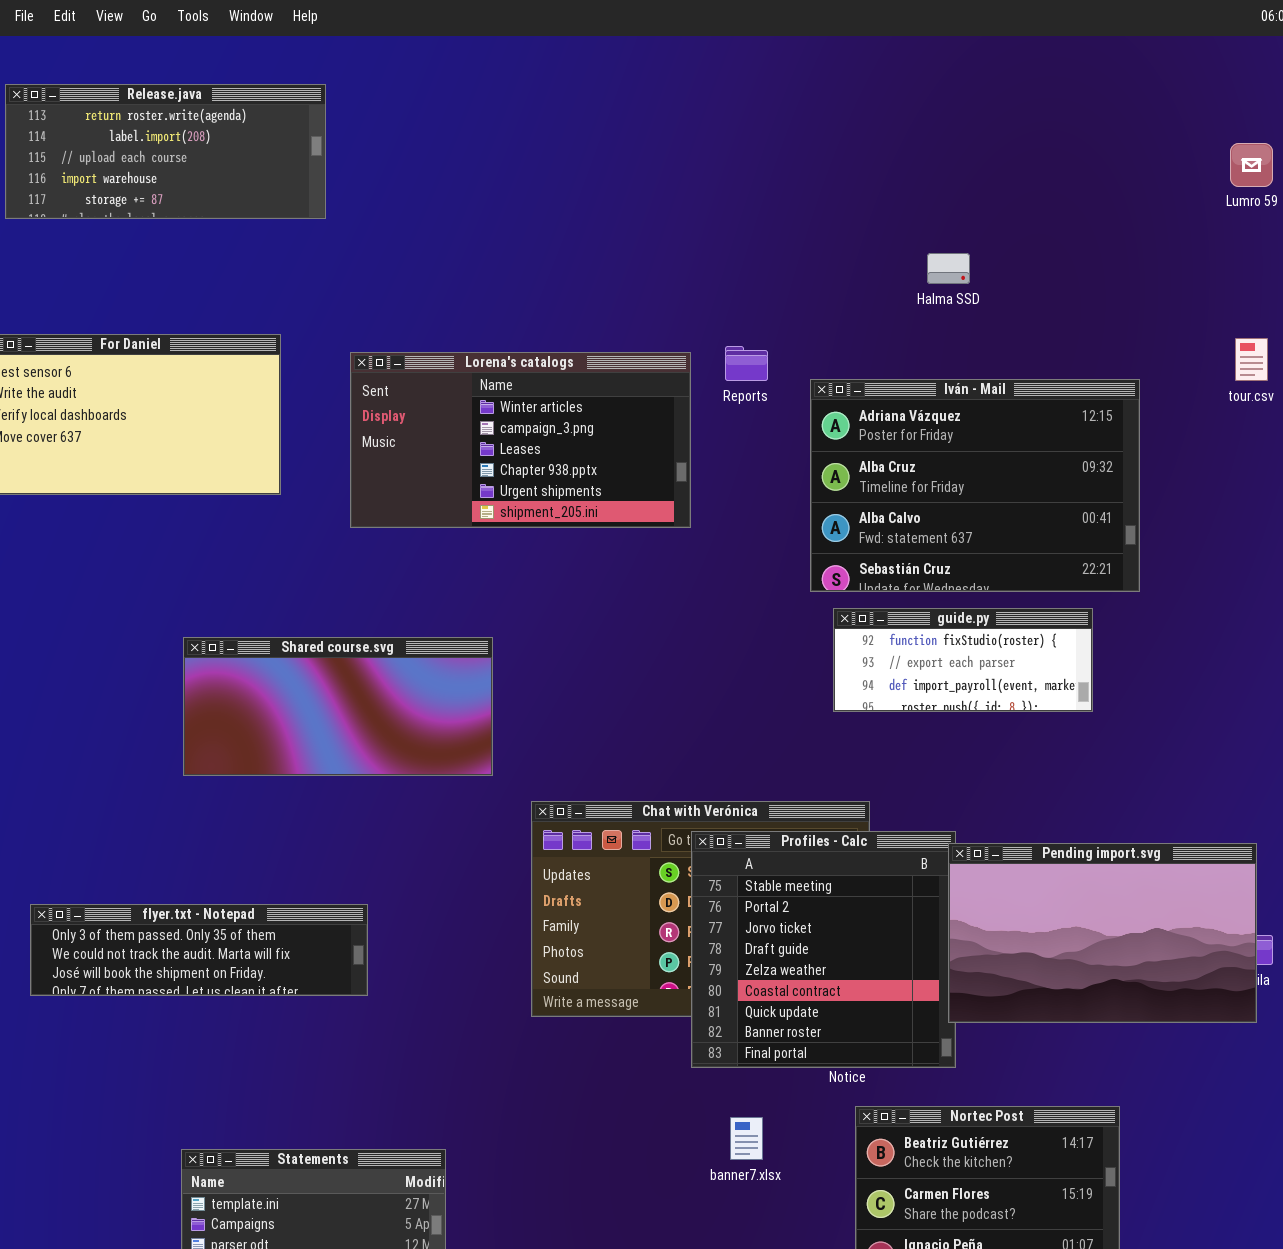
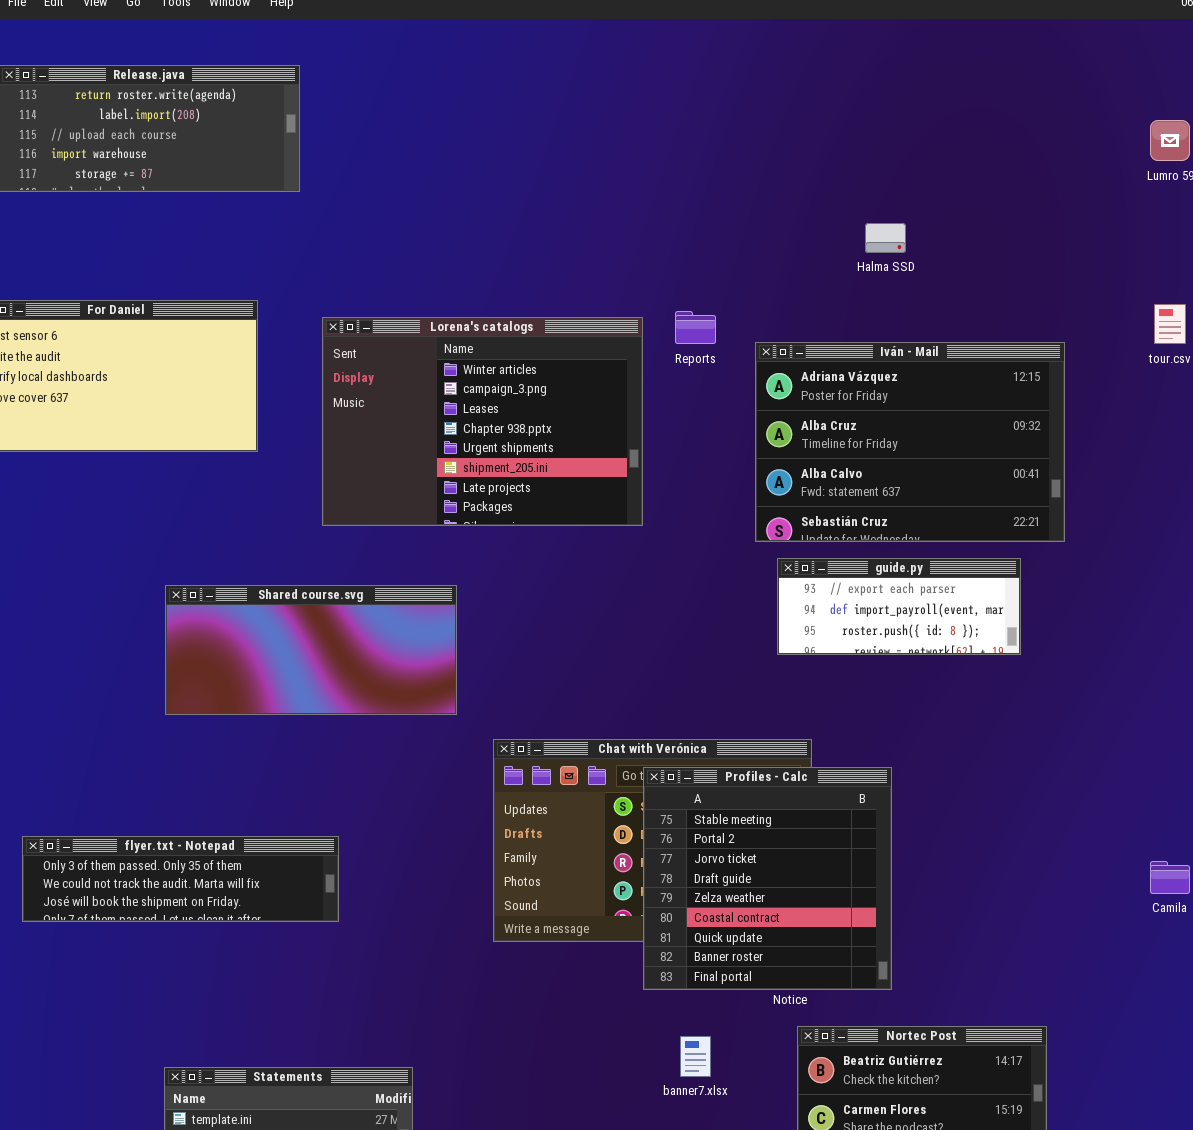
Lorena's catalogs: [350,352,691,528] -> [322,317,643,526], resized
guide.py: [833,608,1093,712] -> [777,558,1021,655], scrolled down 1 row
Pending import.svg: [948,843,1257,1023] -> none, closed

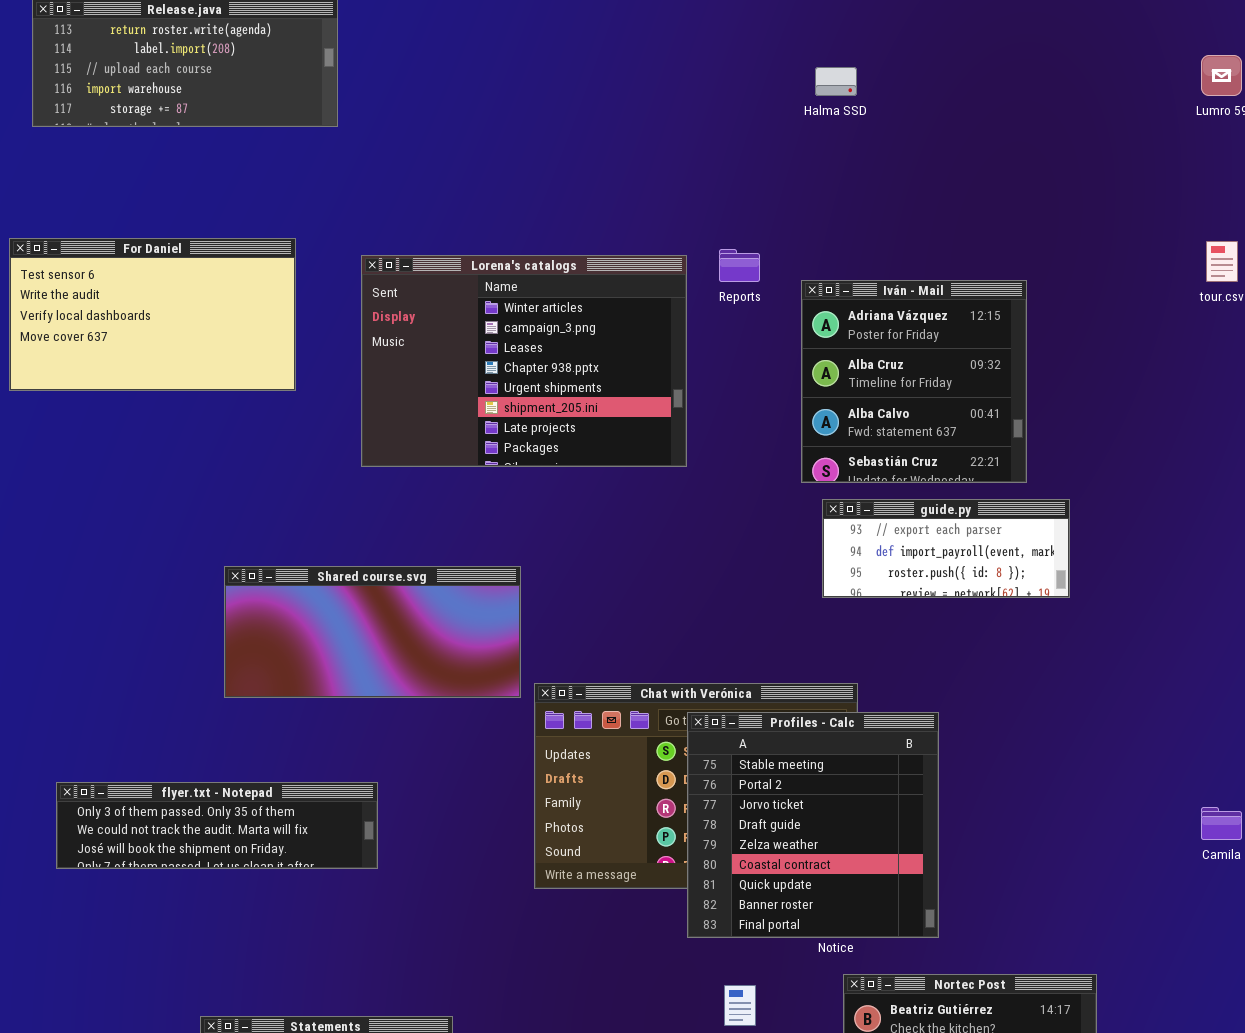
Halma SSD: [865,223,906,253] -> [815,67,857,96], moved
Iván - Mail: [755,342,1065,542] -> [801,280,1027,483], resized
Shared course.svg: [165,585,457,715] -> [224,566,521,698], moved

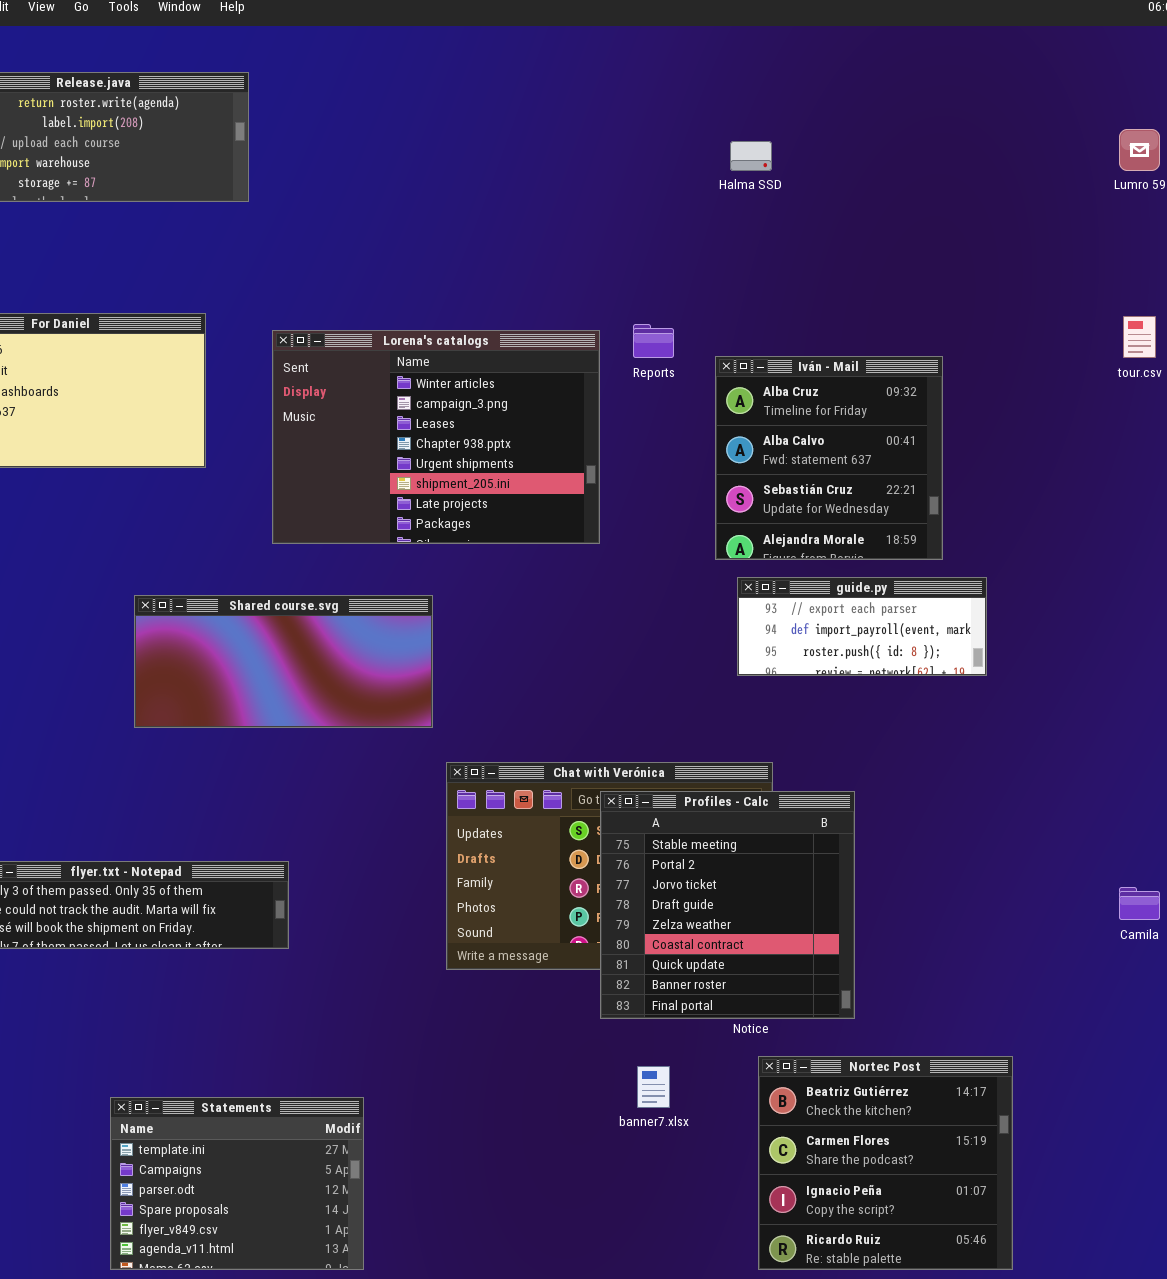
Iván - Mail: [801,280,1027,483] -> [715,356,943,560], scrolled down 1 row
Shared course.svg: [224,566,521,698] -> [134,595,433,728], moved

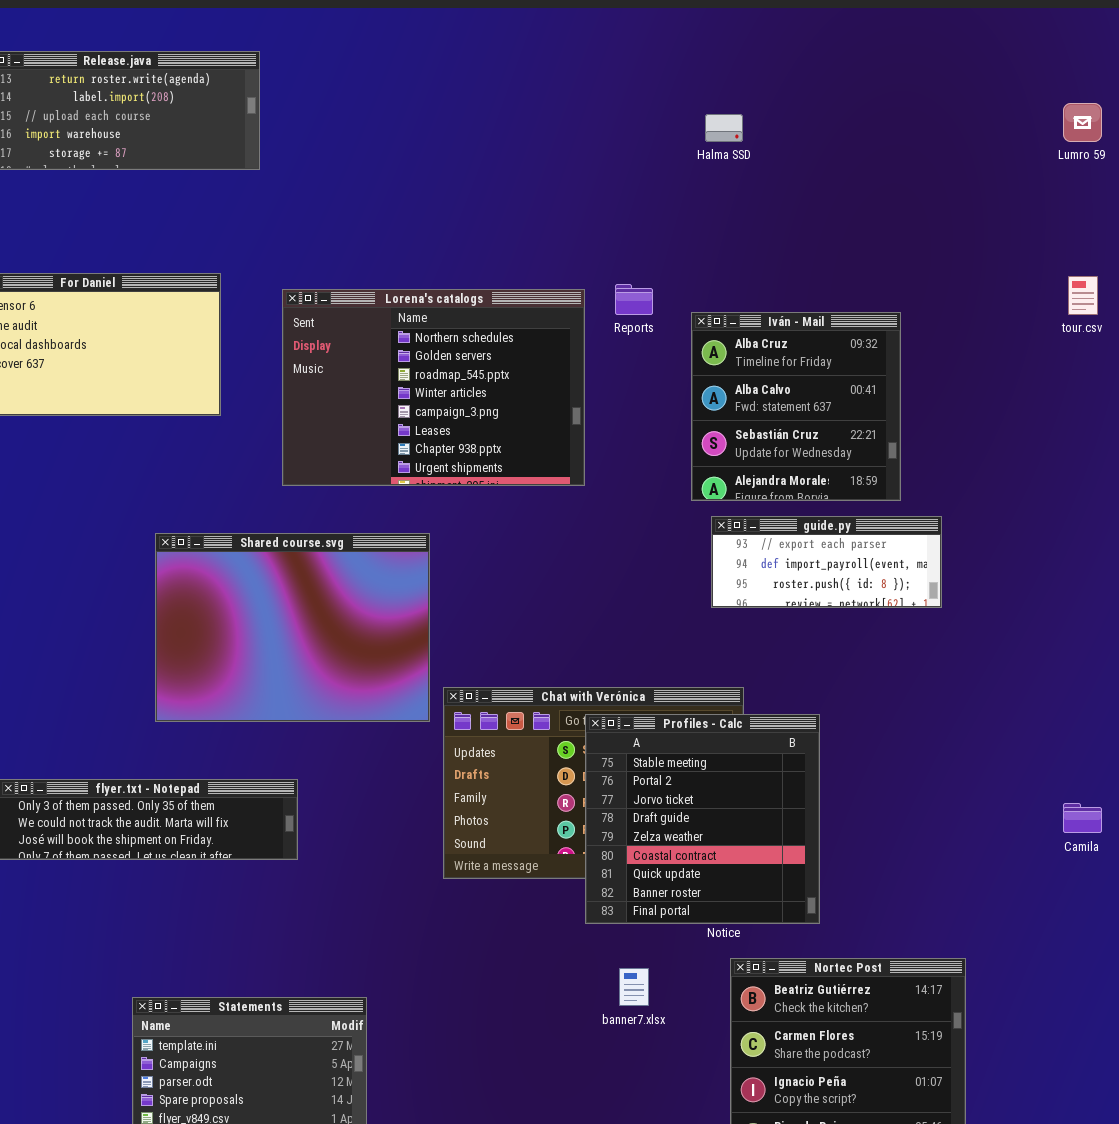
Lorena's catalogs: [272,330,600,544] -> [282,289,585,486], scrolled up 3 rows
Shared course.svg: [134,595,433,728] -> [155,533,430,722], resized

